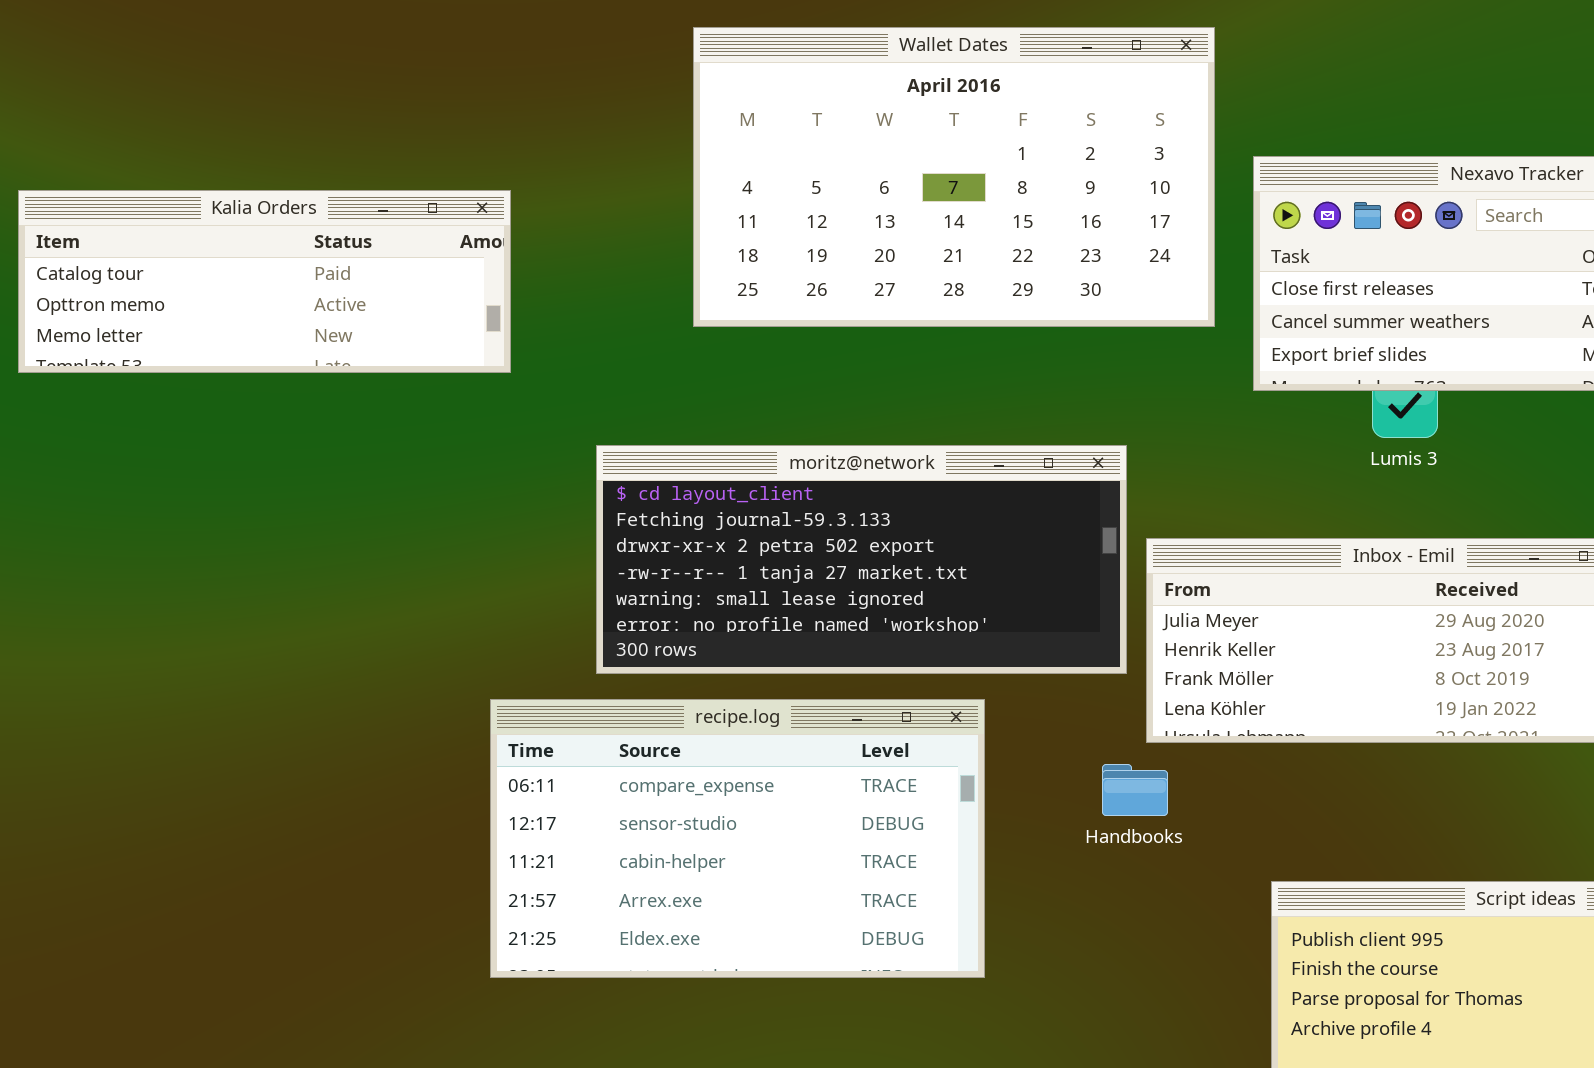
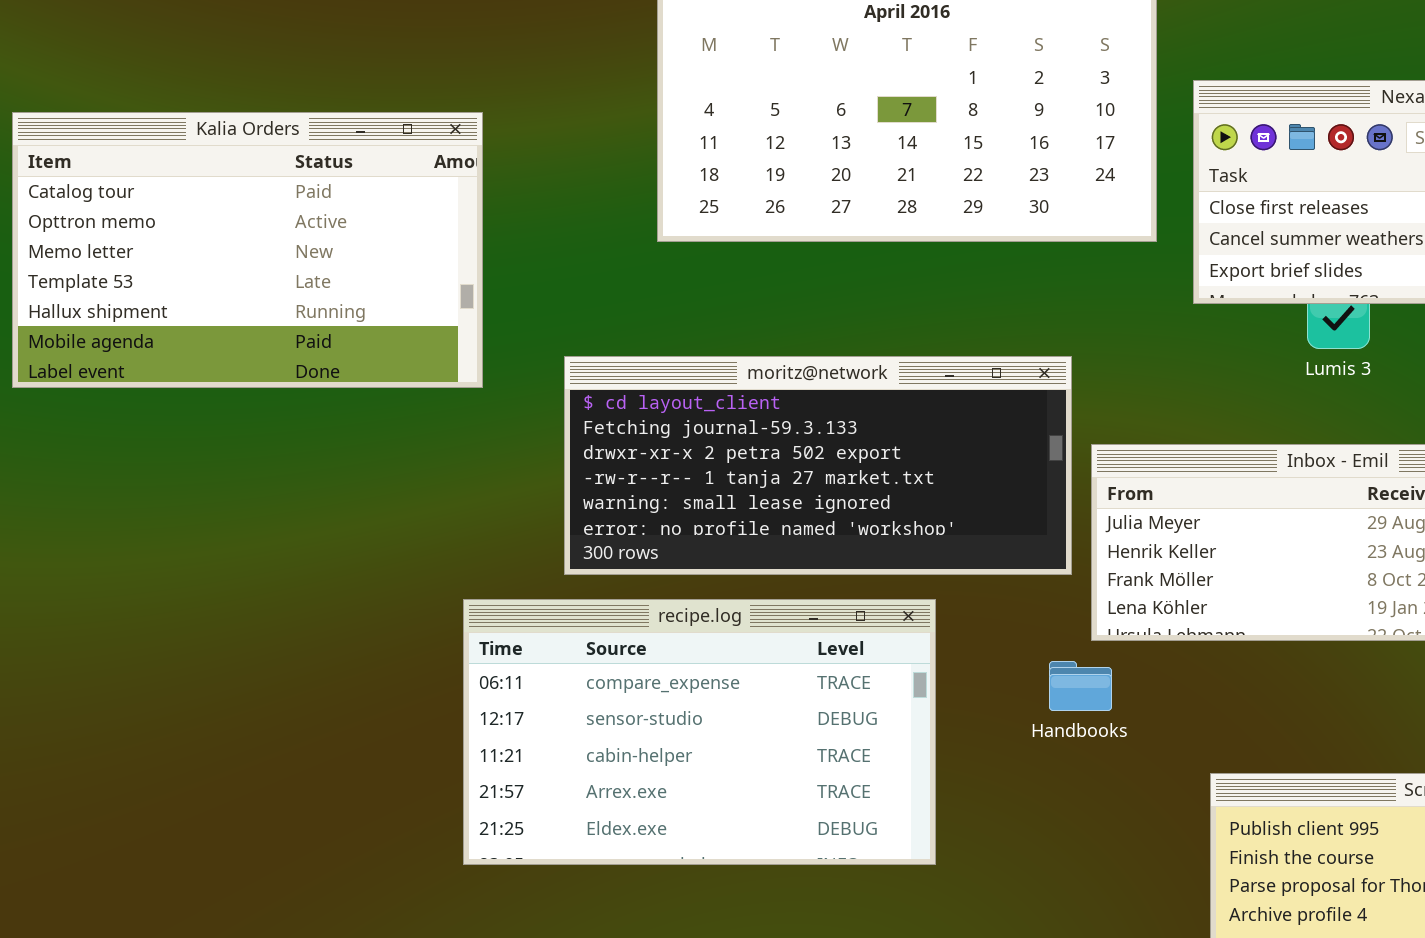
Kalia Orders: [18,190,511,373] -> [12,112,483,388], resized

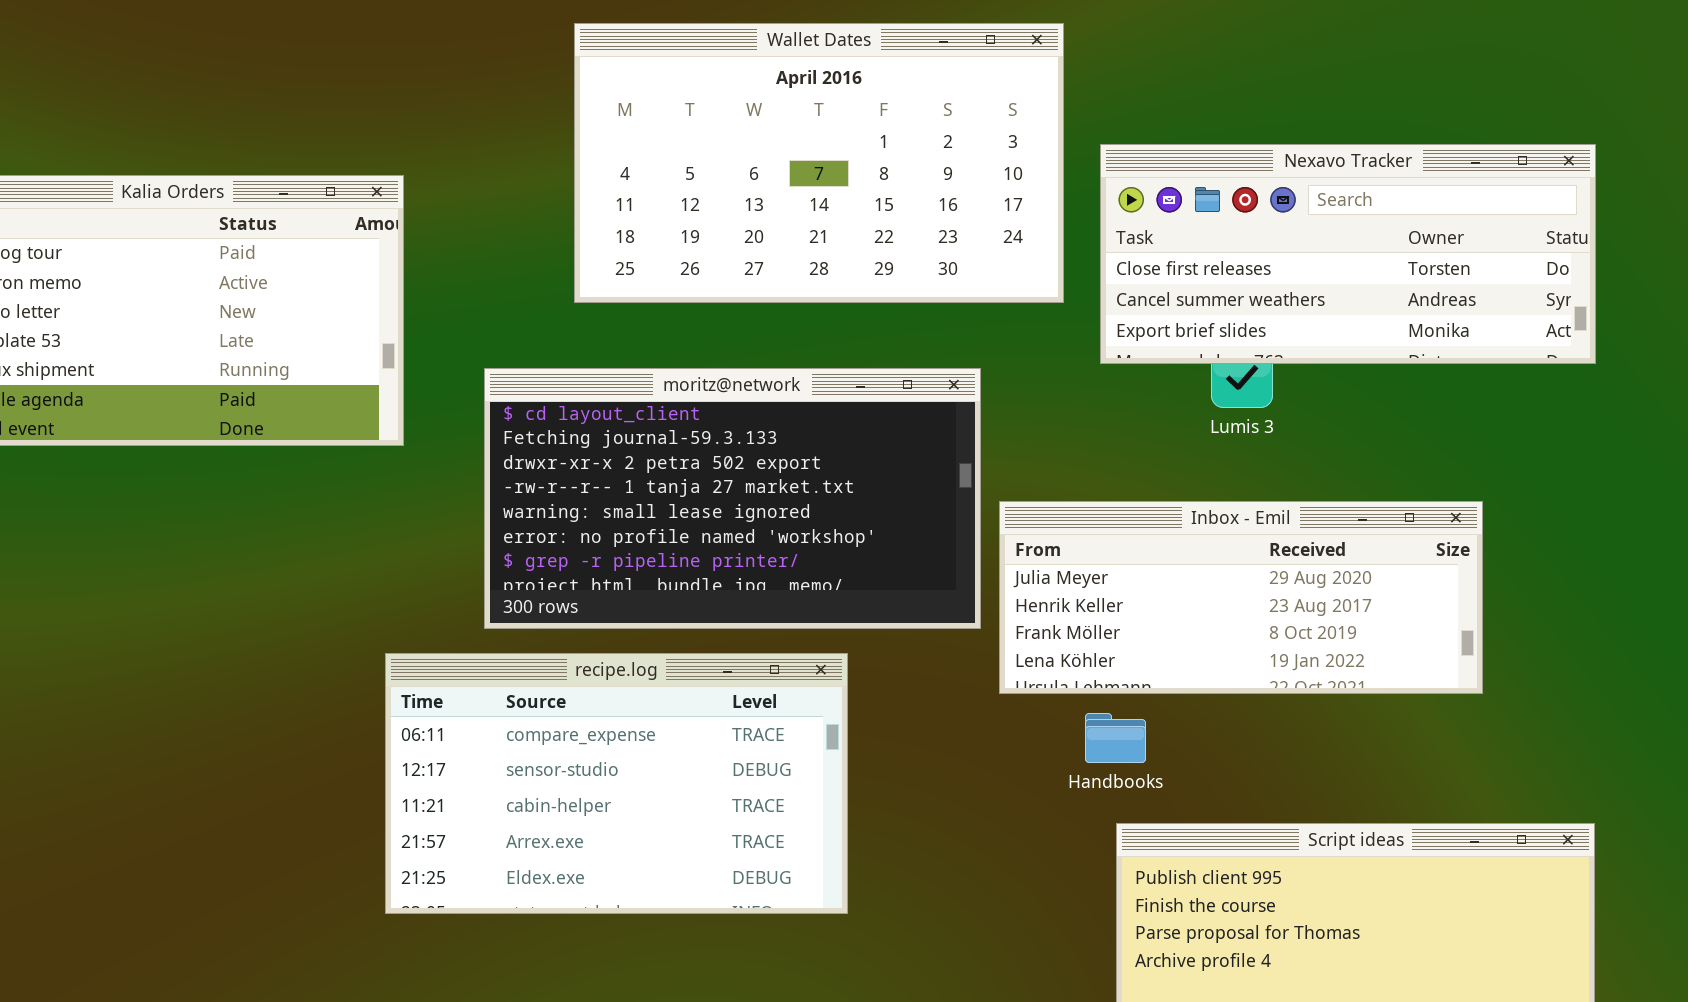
moritz@network: [564,356,1072,575] -> [484,368,981,629], resized
Handbooks: [1049,661,1112,711] -> [1085,713,1146,763], moved

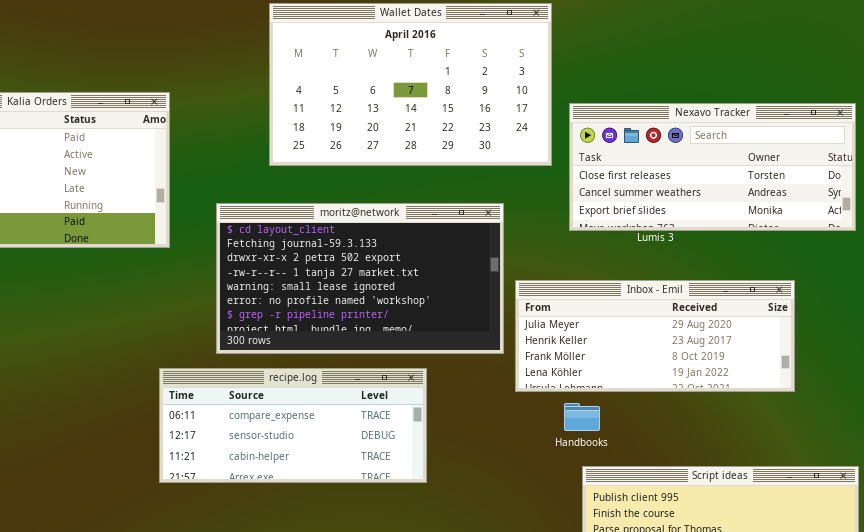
Nexavo Tracker: [1100,144,1596,364] -> [569,103,856,231], moved
recipe.log: [385,653,848,914] -> [159,368,427,483], resized

